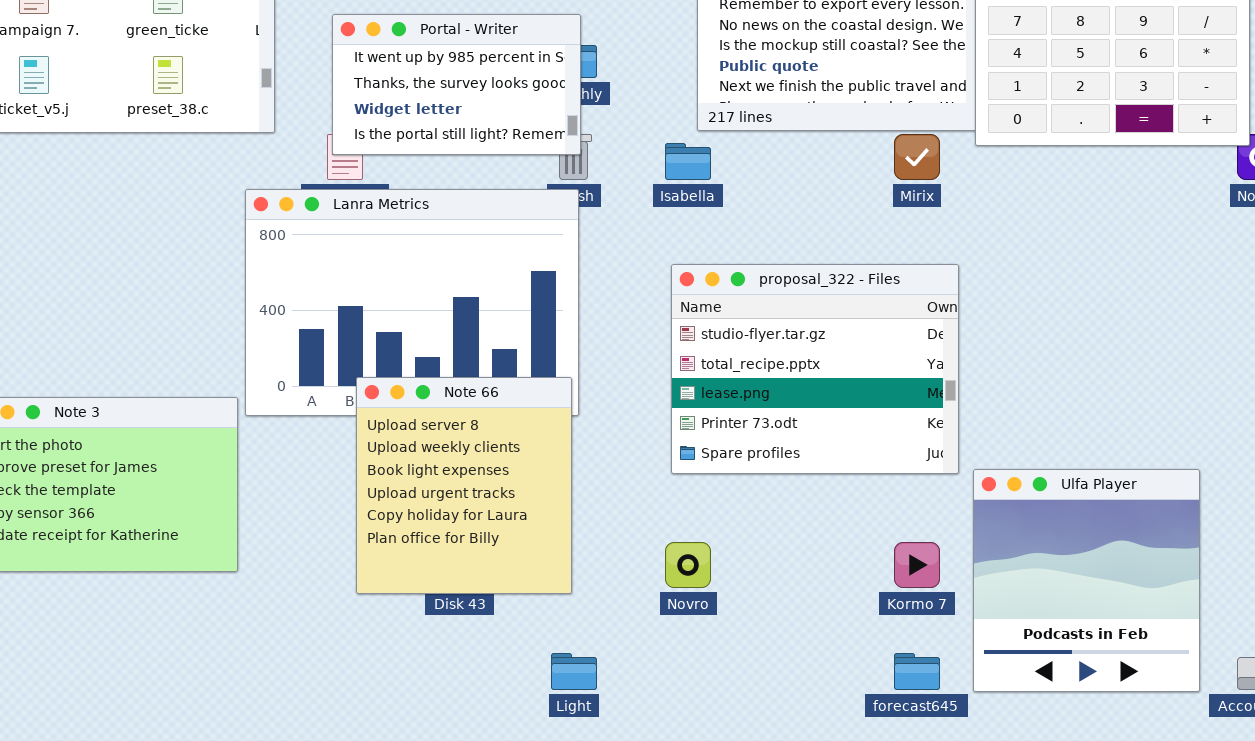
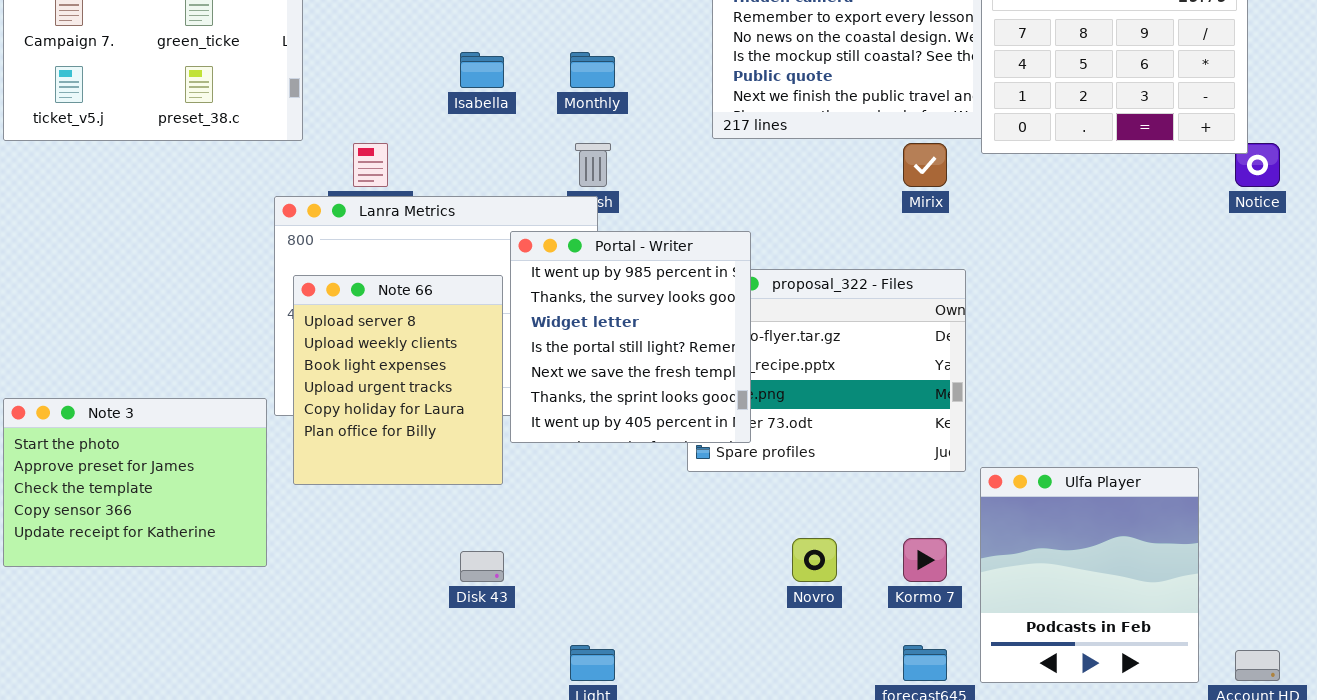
Portal - Writer: [332,14,581,155] -> [510,231,751,443], moved, resized
Isabella: [665,143,711,180] -> [460,52,504,88], moved
Note 66: [356,377,572,594] -> [293,275,503,485], moved
Novro: [665,542,711,588] -> [792,538,837,582], moved

